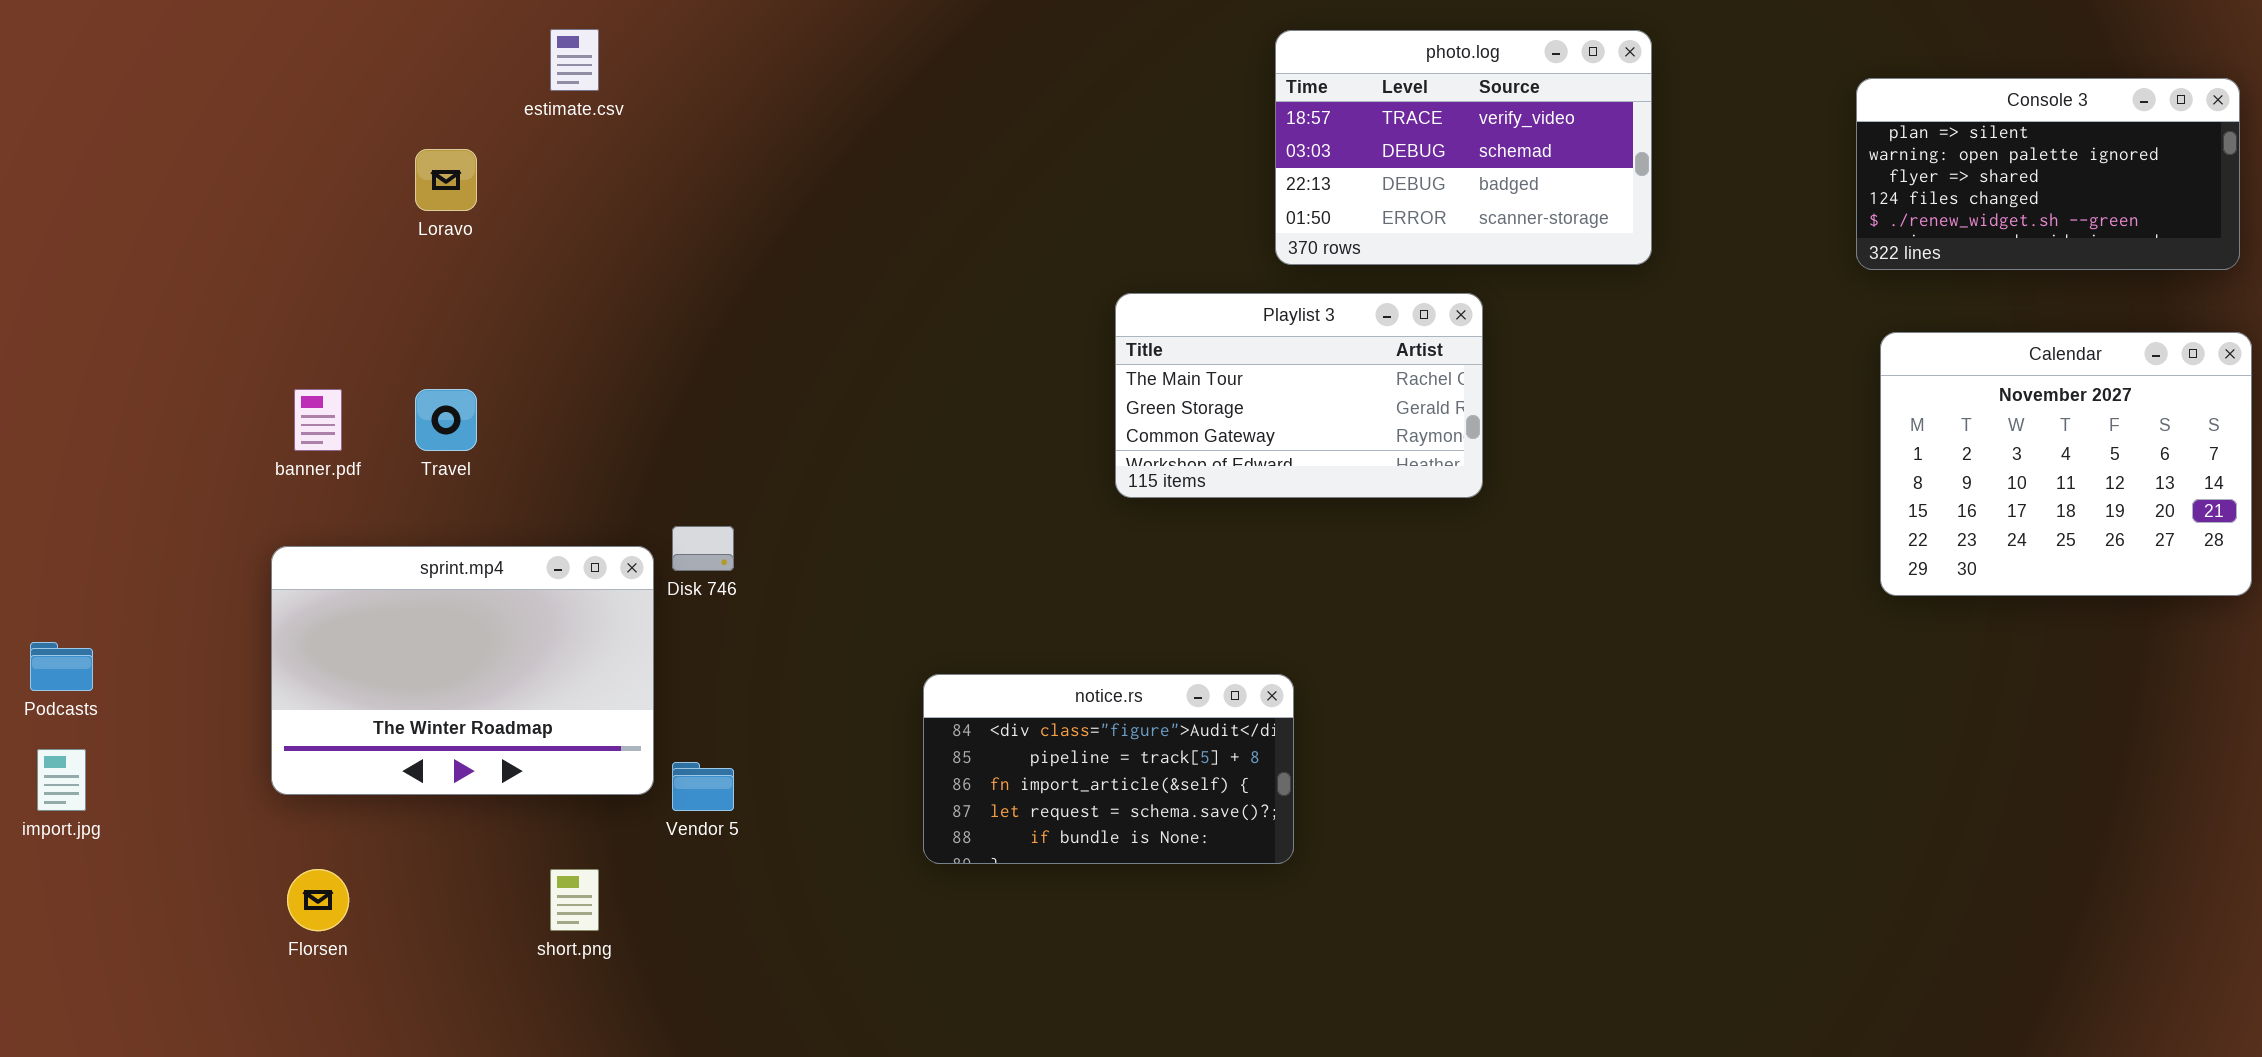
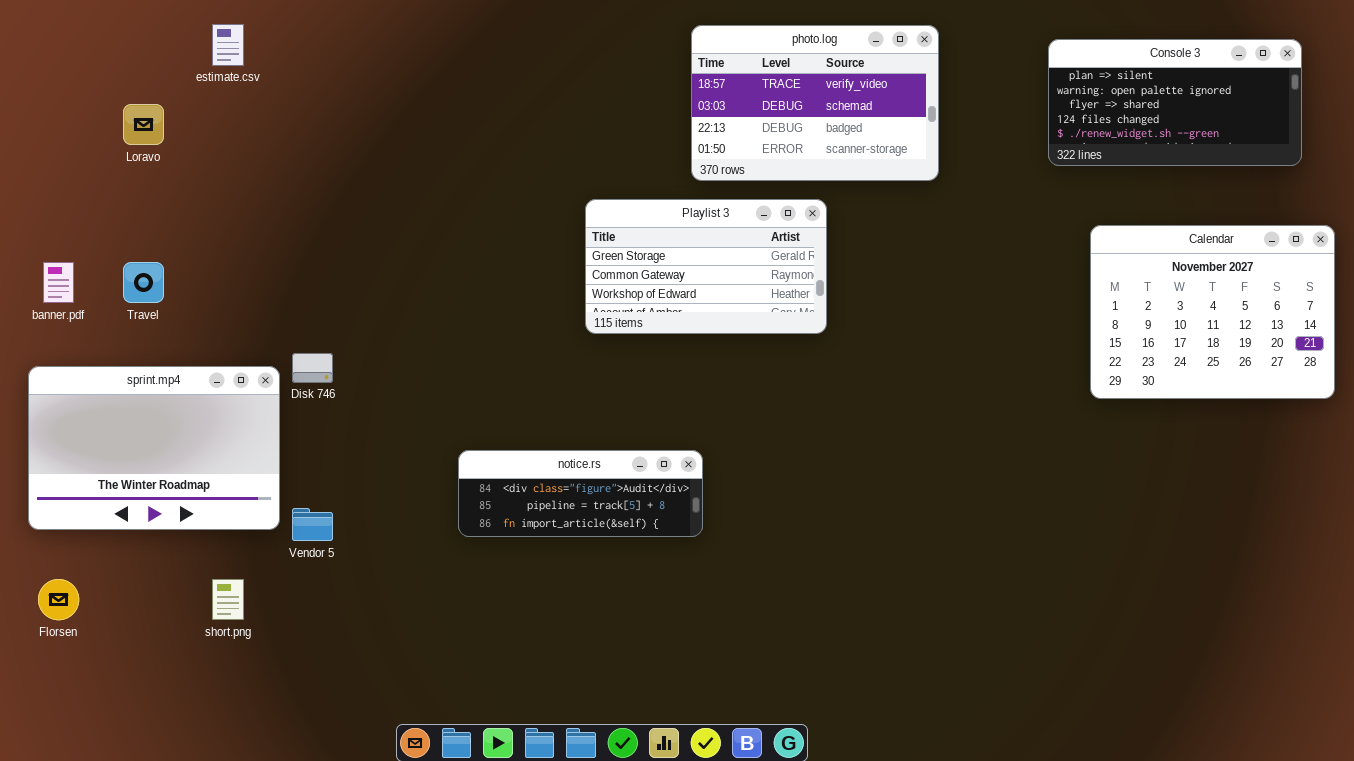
Console 3: [1856,78,2240,270] -> [1048,39,1302,166], moved
Playlist 3: [1115,293,1483,498] -> [585,199,827,334], scrolled down 1 row
notice.rs: [923,674,1294,864] -> [458,450,703,537], resized

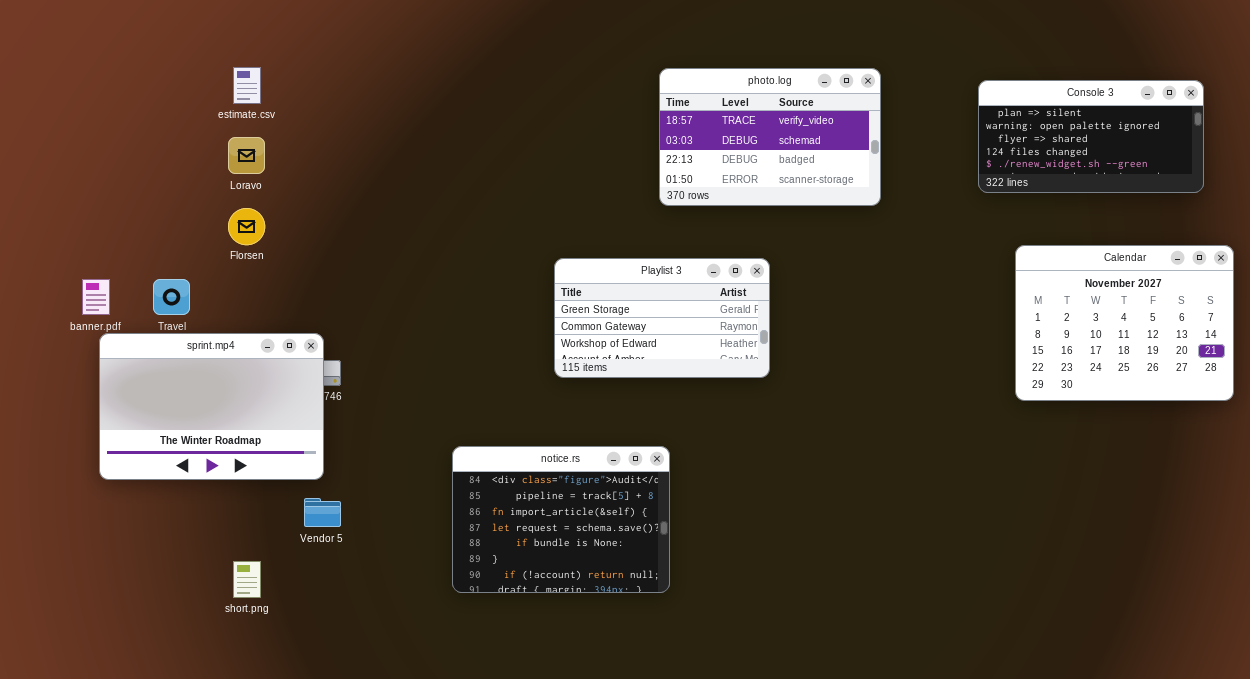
Loravo: [123,104,164,145] -> [228,137,265,174], moved
Playlist 3: [585,199,827,334] -> [554,258,770,378], moved
sprint.mp4: [28,366,280,530] -> [99,333,324,480], moved
notice.rs: [458,450,703,537] -> [452,446,670,593], resized
Florsen: [38,579,79,620] -> [228,208,265,245], moved

